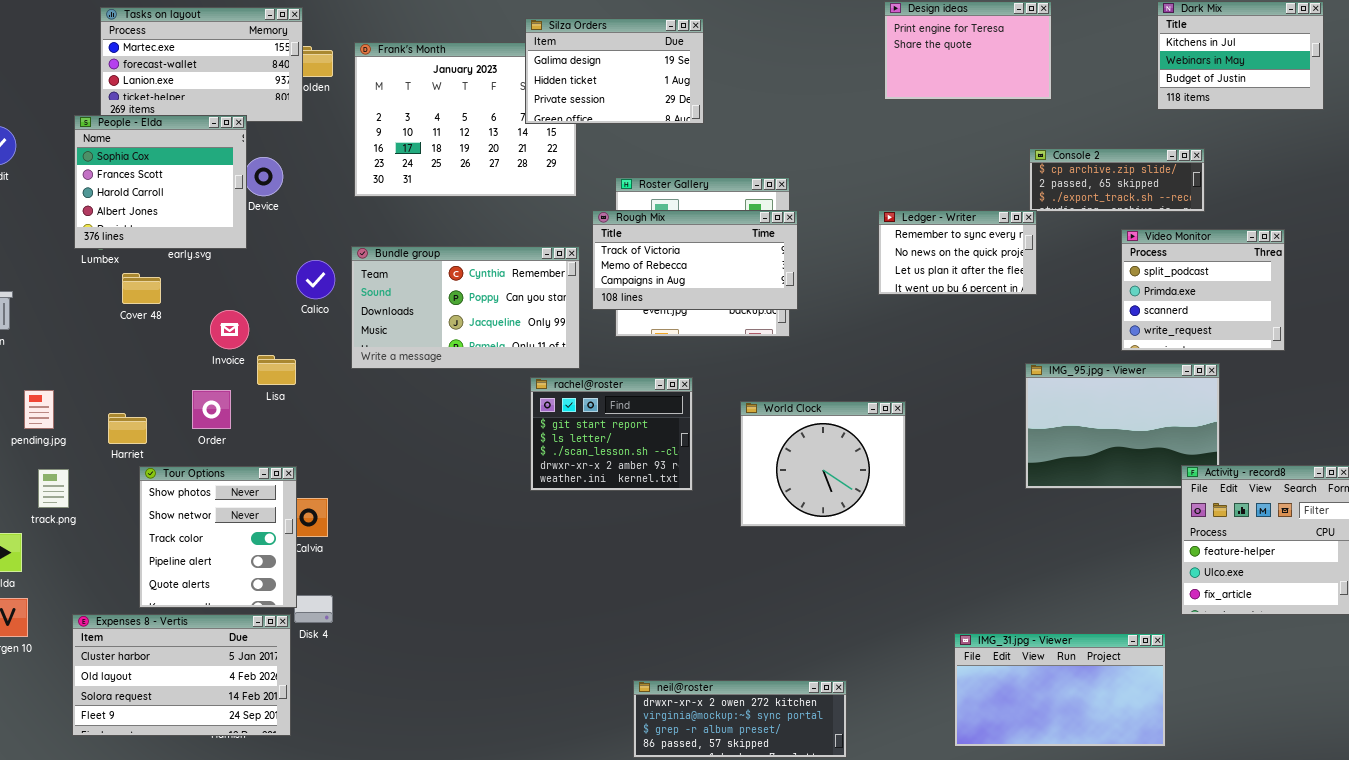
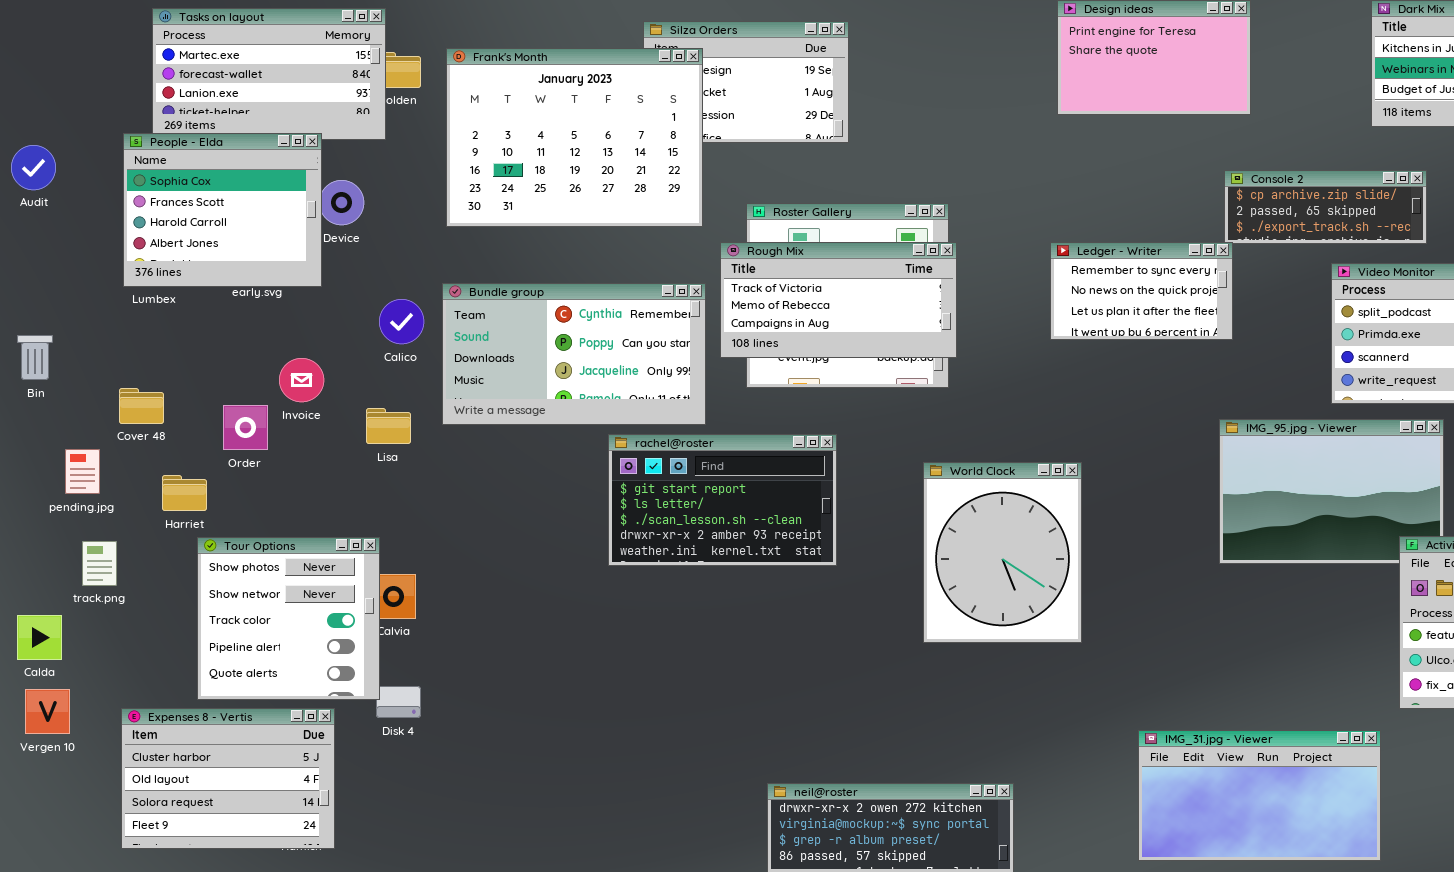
Frank's Month: [354,42,577,197] -> [446,48,703,227], raised
Cover 48: [122,273,161,304] -> [119,388,164,424], moved
Lisa: [257,355,296,385] -> [366,408,411,444], moved
rachel@roster: [530,377,693,491] -> [608,434,837,566], resized
Order: [192,390,231,429] -> [223,405,268,450], moved
World Clock: [740,401,906,527] -> [923,462,1082,643], resized
Expenses 8 - Vertis: [72,614,291,736] -> [121,708,335,849], resized

